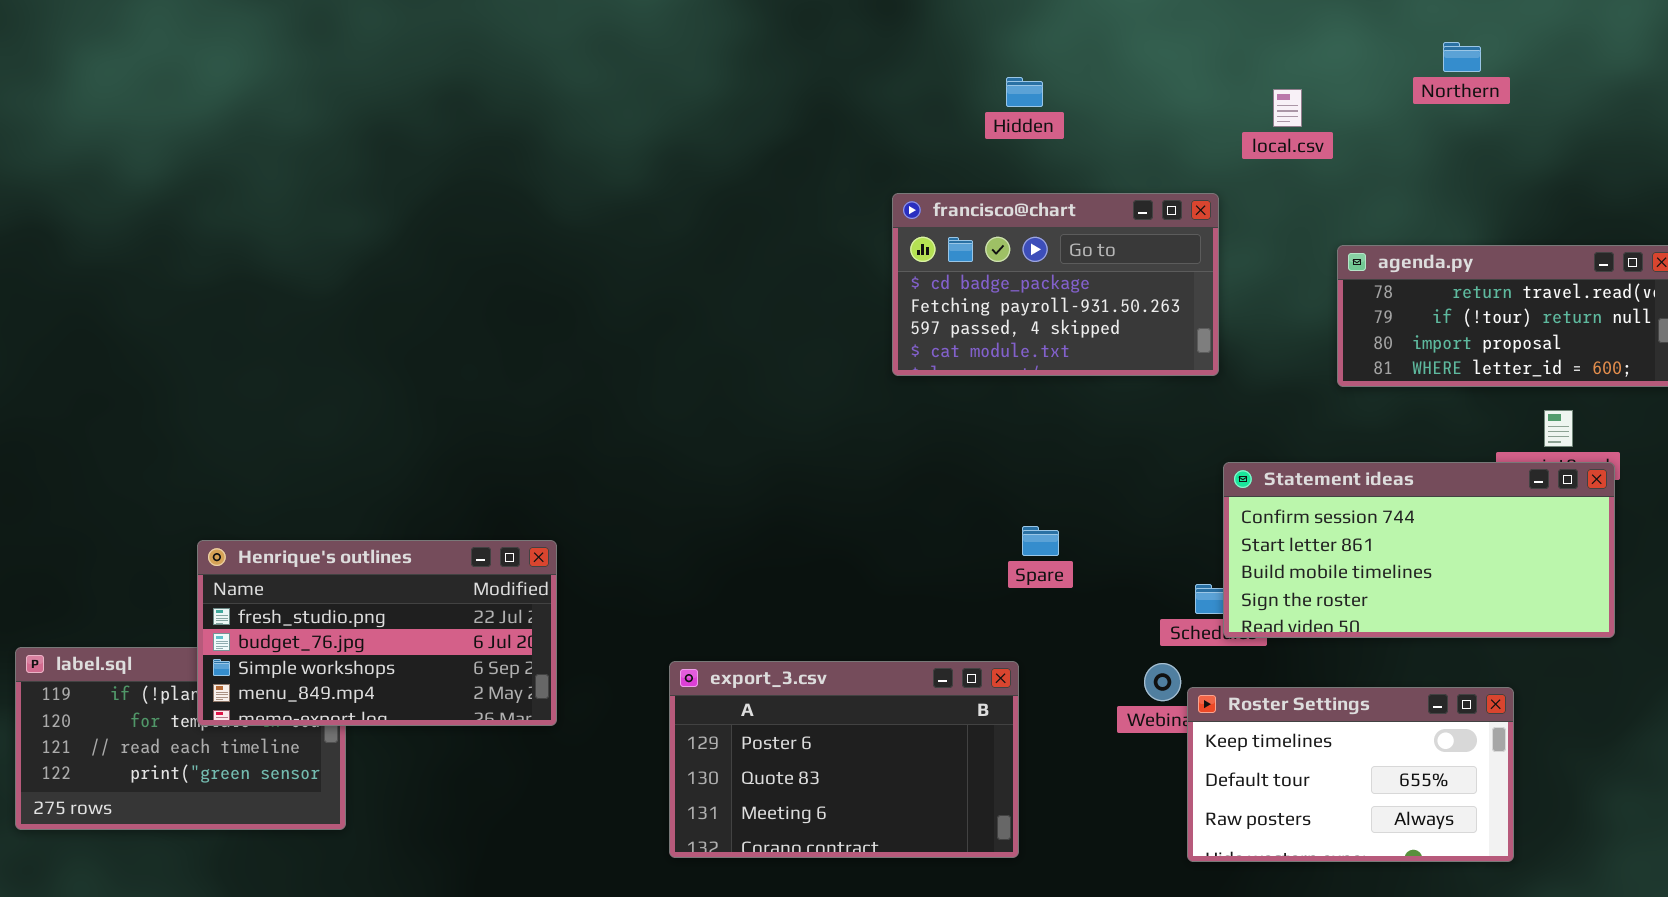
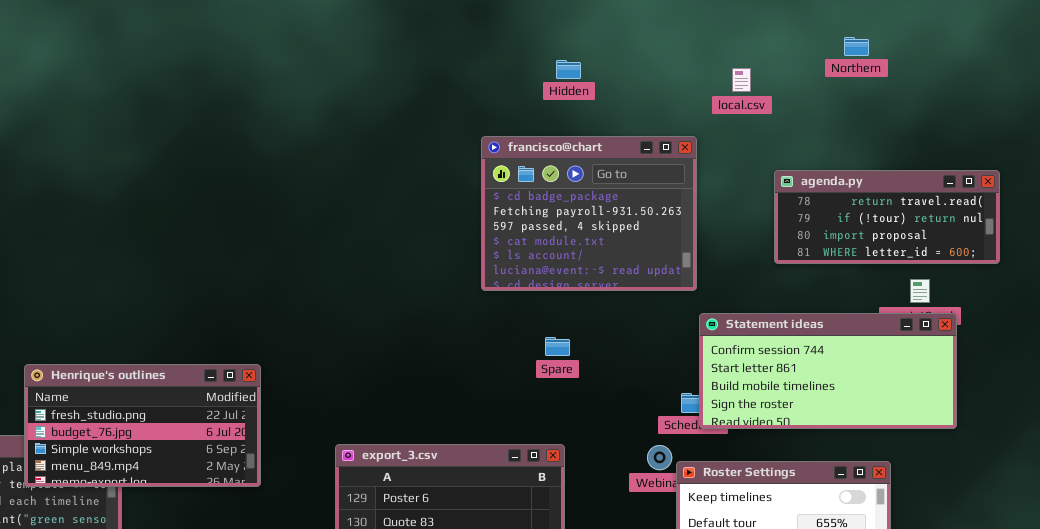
francisco@chart: [892,193,1219,376] -> [481,136,697,291], resized
Spare: [1022,526,1059,556] -> [545,337,570,356], moved

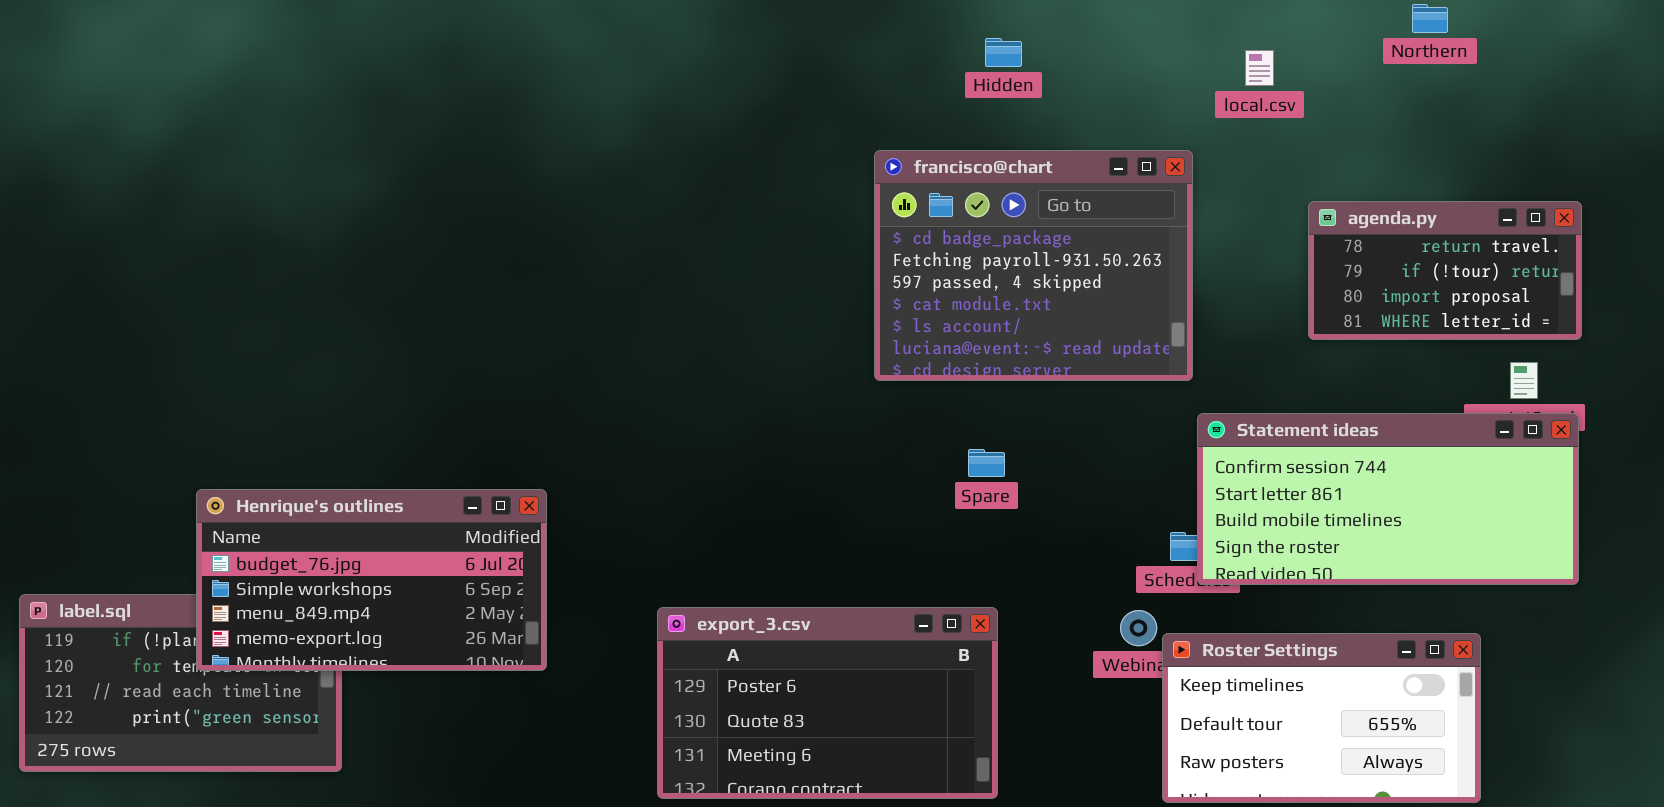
agenda.py: [774,170,1000,264] -> [1308,201,1582,340], resized
Henrique's outlines: [24,364,261,487] -> [196,489,547,671], scrolled down 1 row

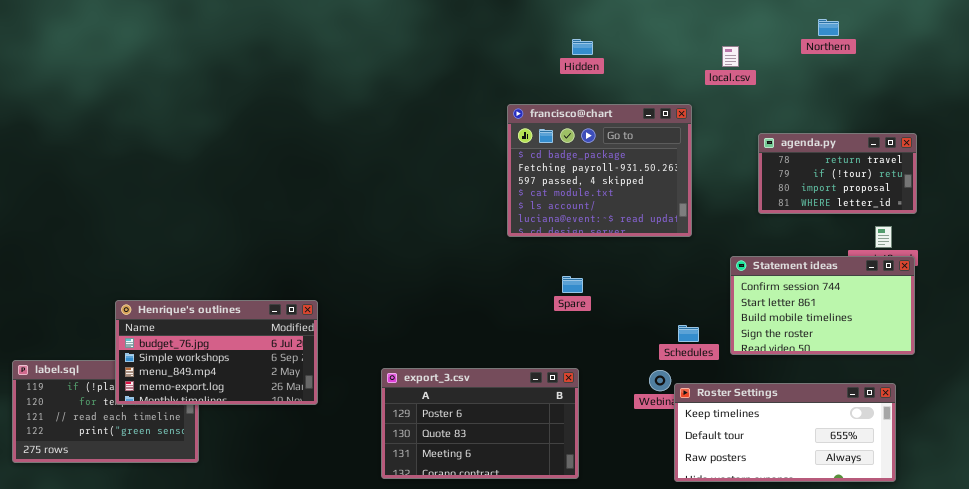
Statement ideas: [1197,413,1579,585] -> [730,256,915,355], resized
Roster Settings: [1162,633,1481,803] -> [674,383,896,482], resized

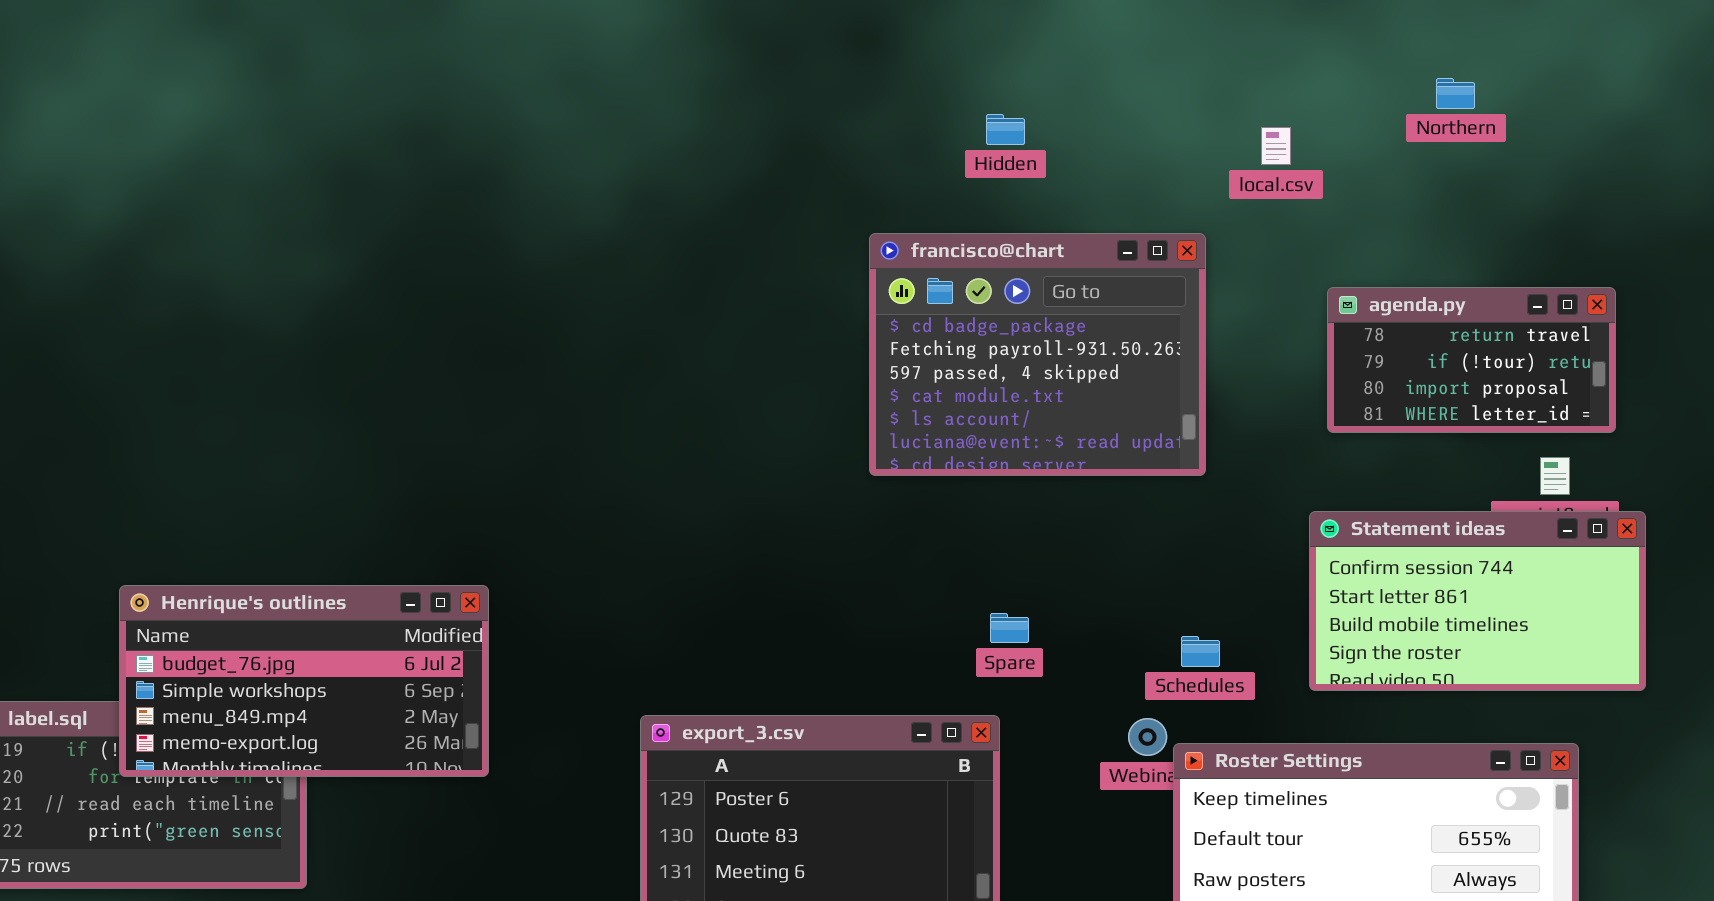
Statement ideas: [730,256,915,355] -> [1309,511,1646,691], moved
Spare: [562,276,583,293] -> [990,613,1029,643], moved
Henrique's outlines: [115,300,318,405] -> [119,585,489,777], moved

